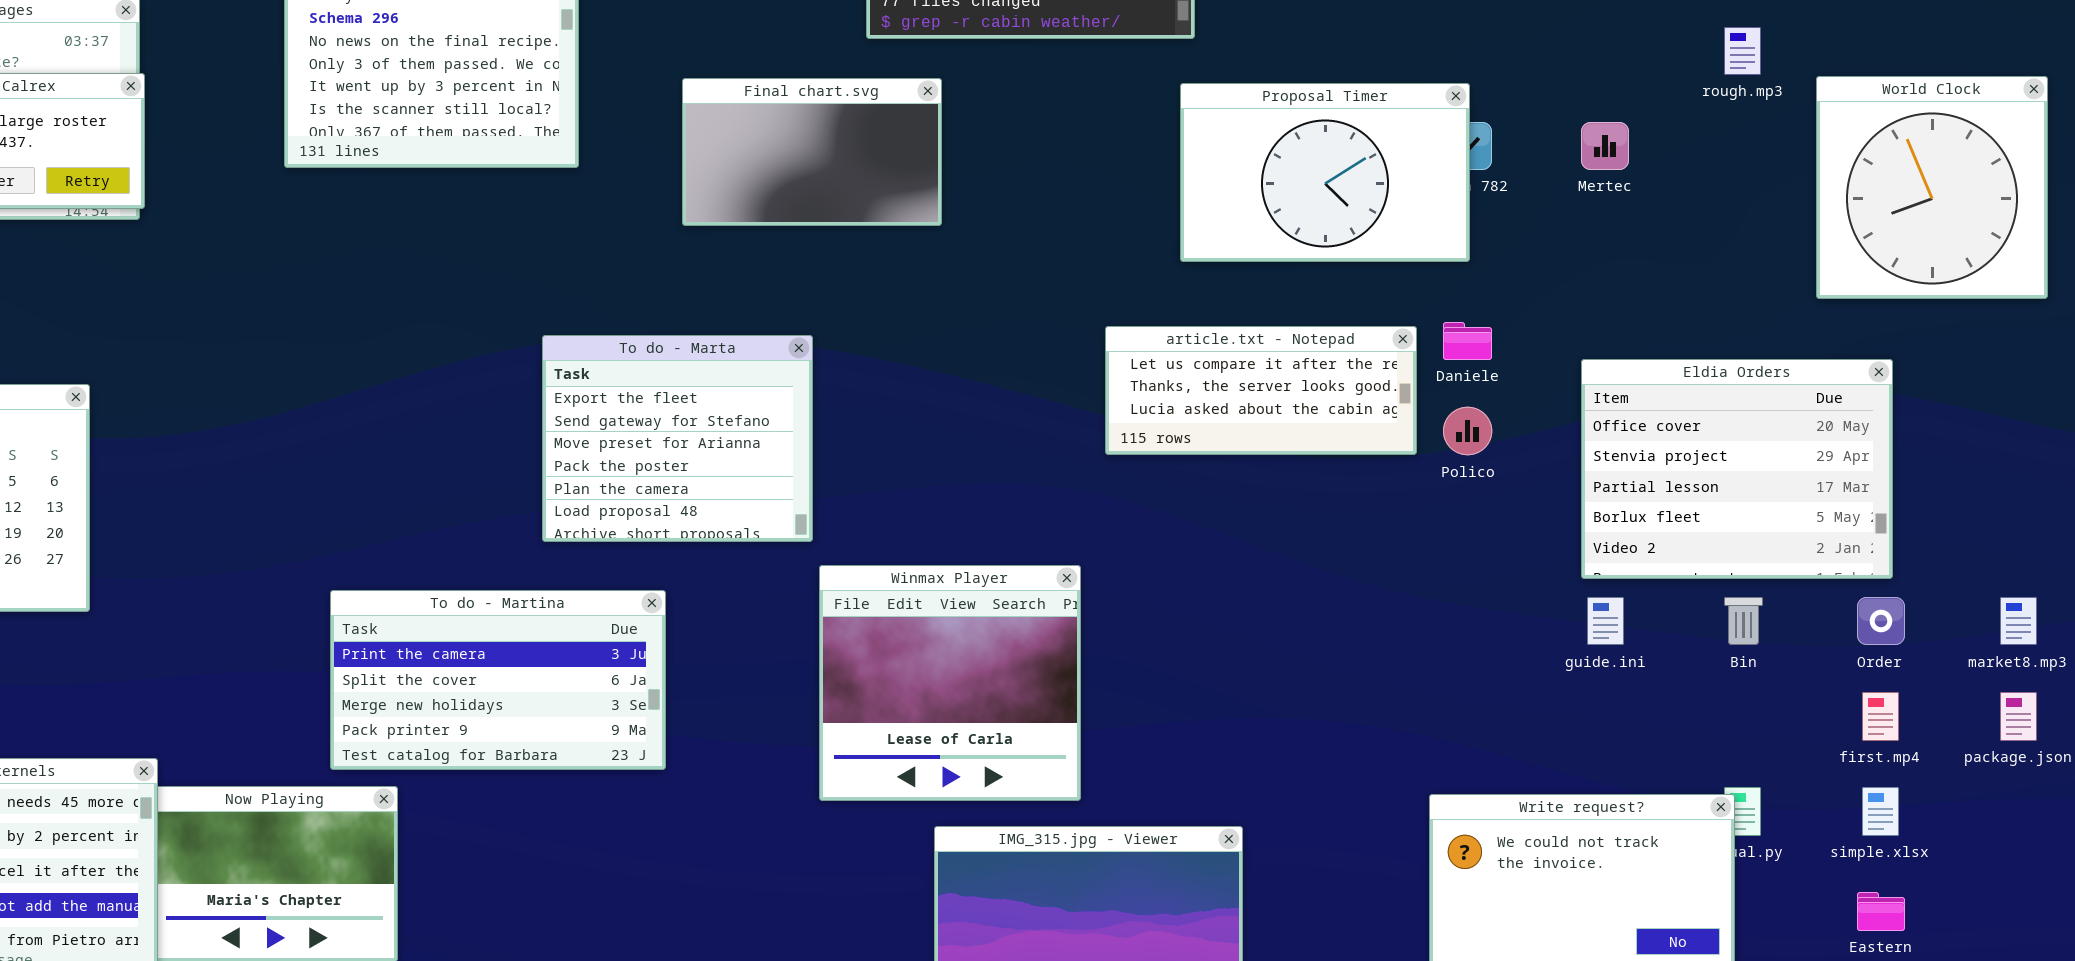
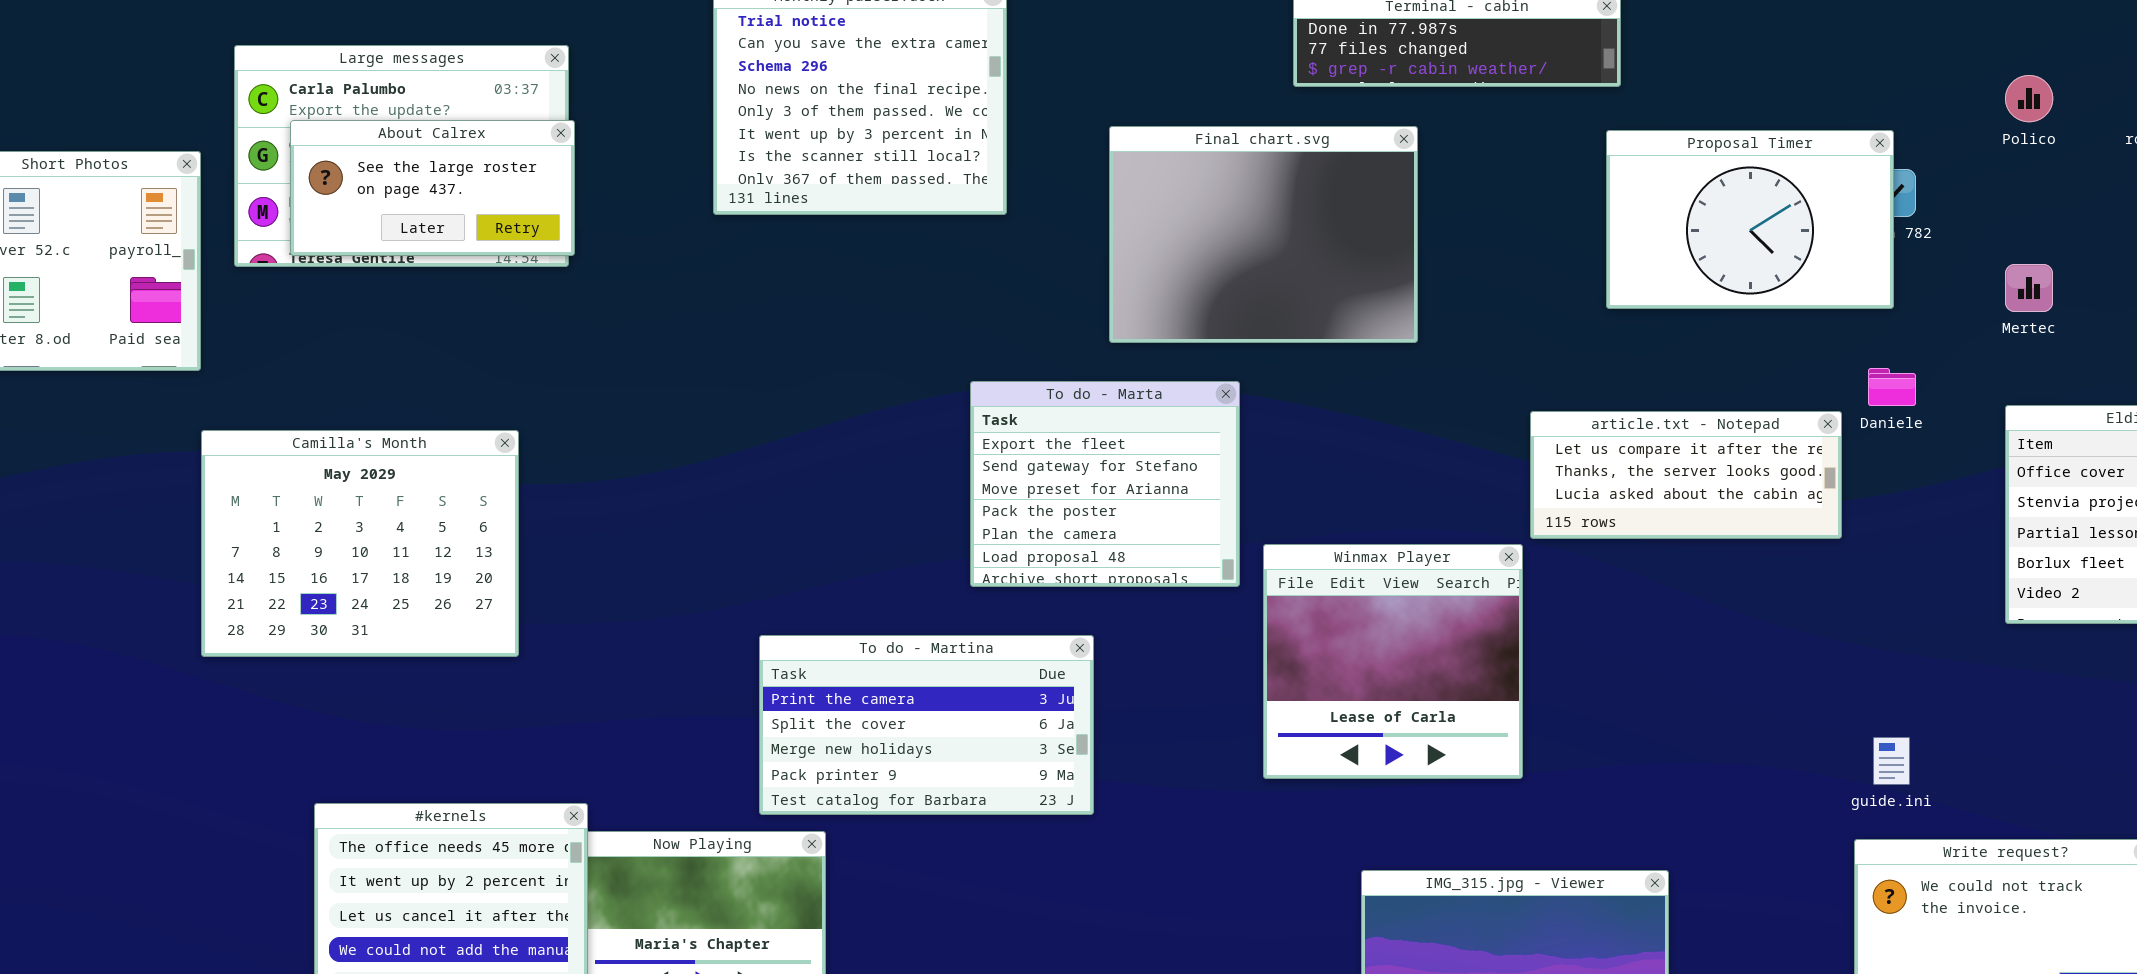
Final chart.svg: [682,78,942,226] -> [1109,126,1418,343], resized
Mertec: [1581,122,1629,170] -> [2005,264,2053,312], moved
article.txt - Notepad: [1105,326,1417,455] -> [1530,411,1842,539], moved
Polico: [1443,407,1492,455] -> [2005,75,2053,122], moved
Winmax Player: [819,565,1081,801] -> [1263,544,1523,779], moved
guide.ini: [1587,597,1624,645] -> [1873,737,1910,785], moved

